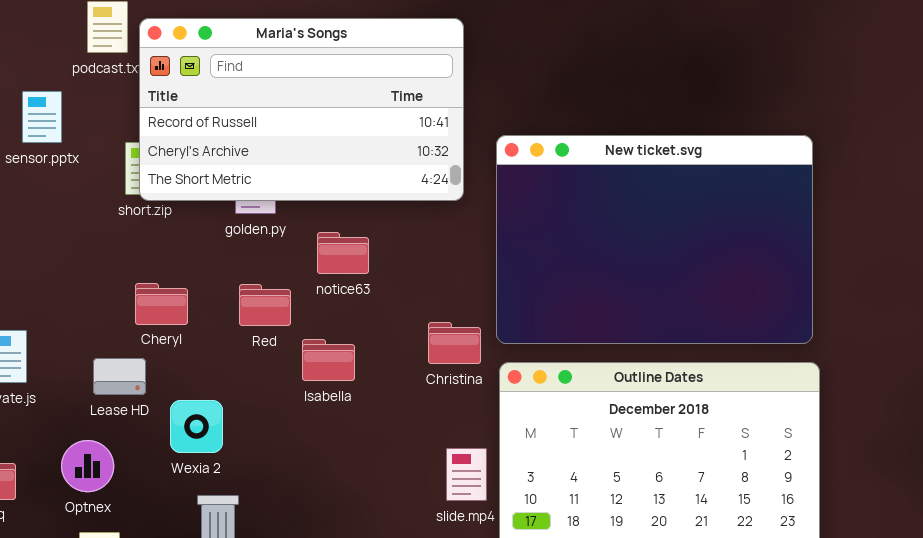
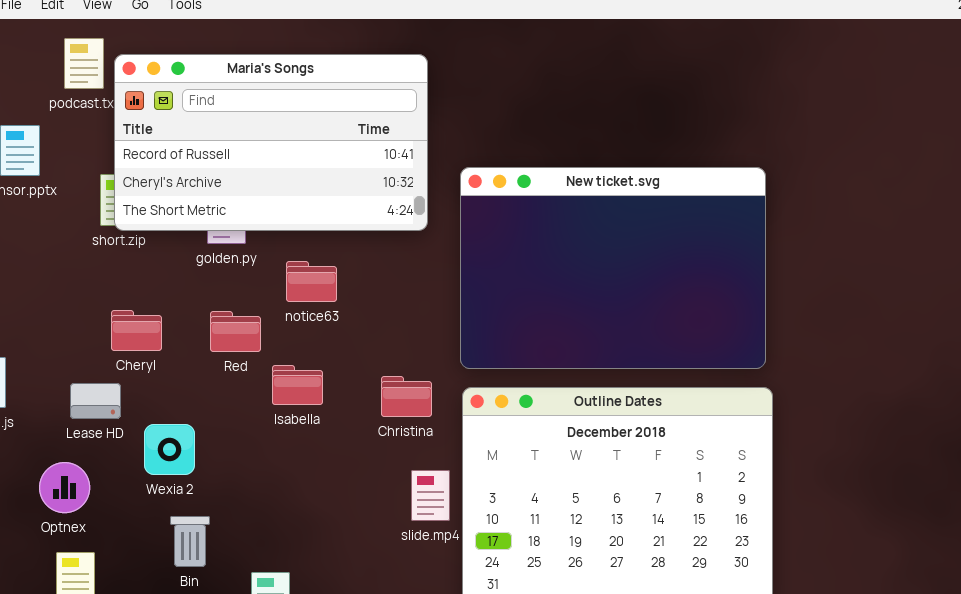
Christina: [428,322,481,364] -> [381,376,432,417], moved

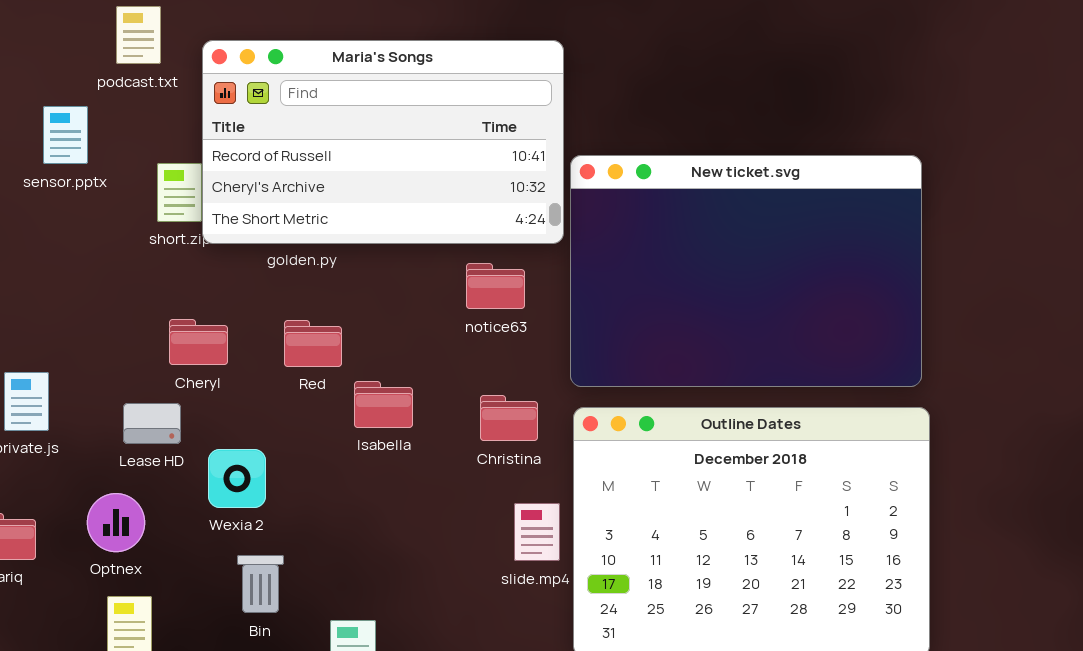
Maria's Songs: [114,54,428,231] -> [202,40,564,244], moved
notice63: [286,261,337,302] -> [466,263,525,309], moved

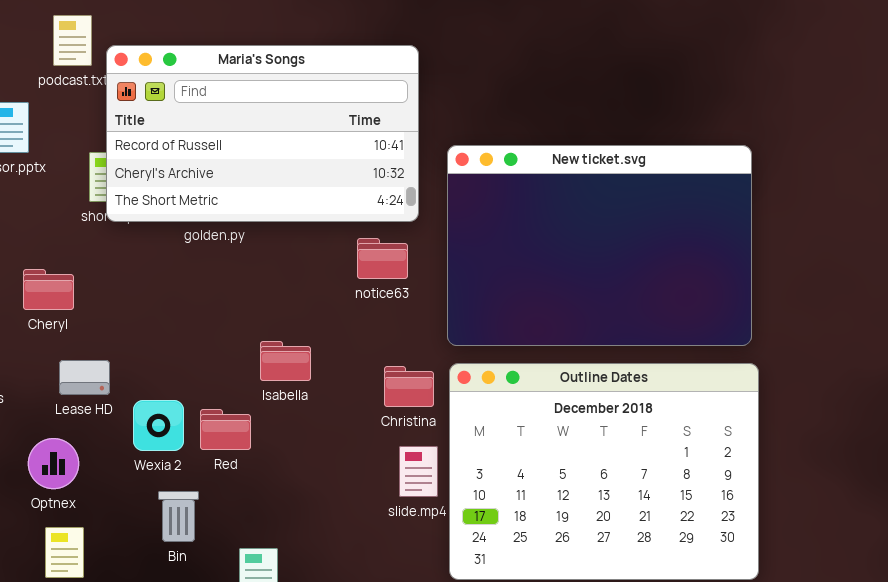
Maria's Songs: [202,40,564,244] -> [106,45,419,222], moved
Cheryl: [169,319,228,365] -> [23,269,74,310], moved
Red: [284,320,342,367] -> [200,409,251,450], moved
Christina: [480,395,538,441] -> [384,366,434,407], moved

